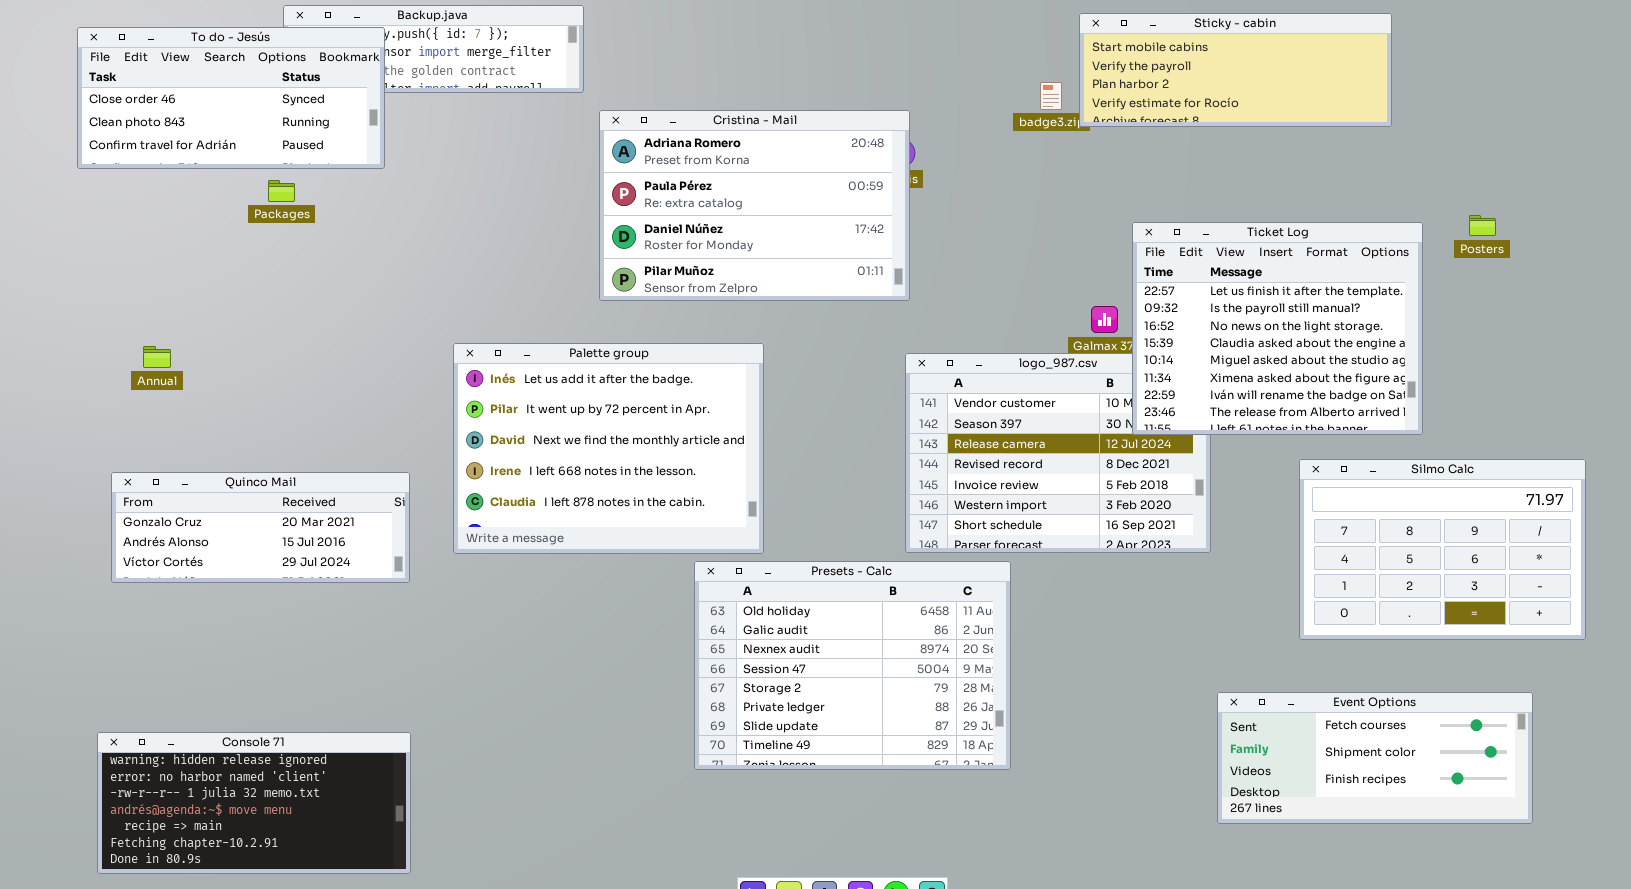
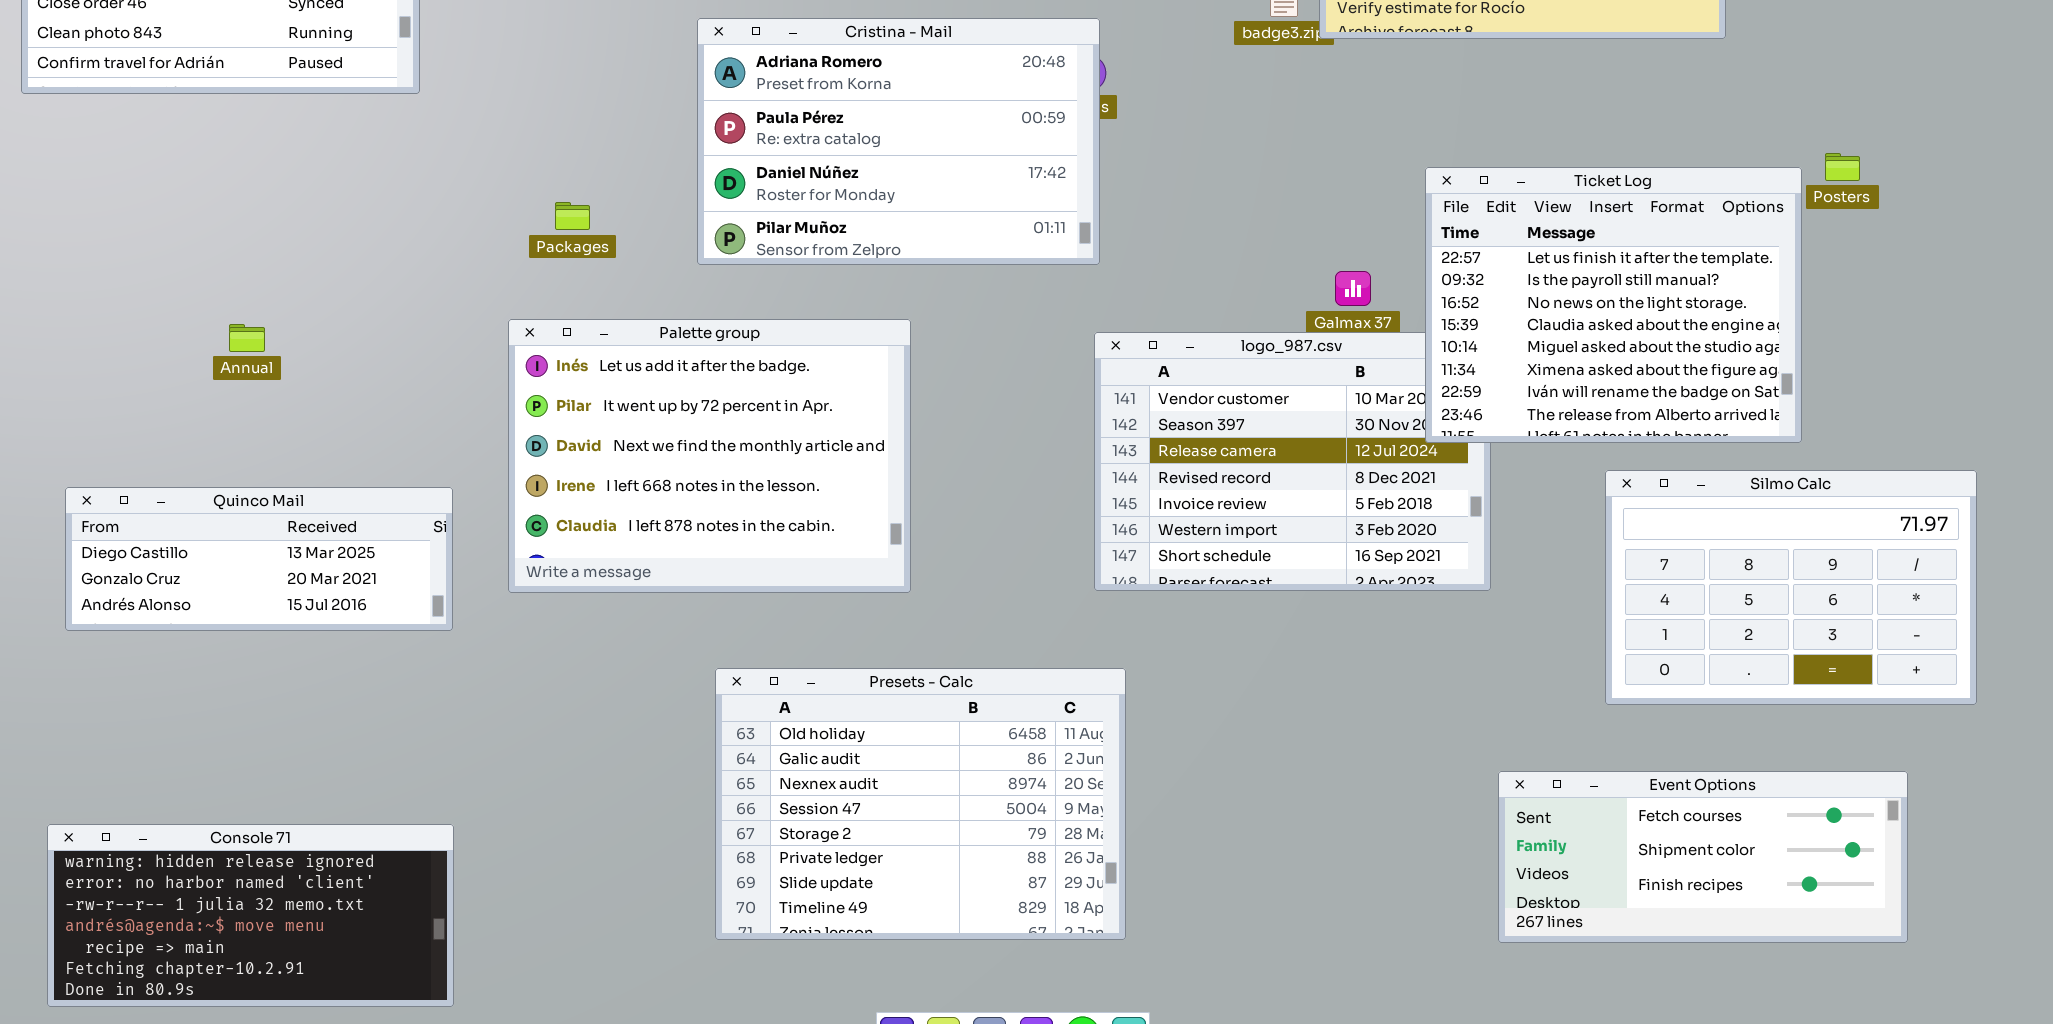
Packages: [268,180,295,202] -> [555,202,590,230], moved
Ticket Log: [1132,222,1423,435] -> [1425,167,1802,443], moved
Annual: [143,346,171,368] -> [229,324,265,352], moved
Quinco Mail: [111,472,410,583] -> [65,487,453,631], scrolled up 1 row
Presets - Calc: [694,561,1011,770] -> [715,668,1126,940], moved

